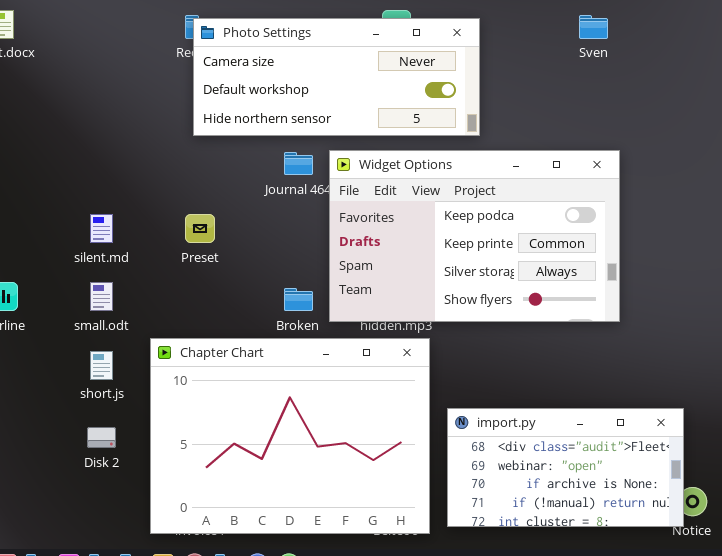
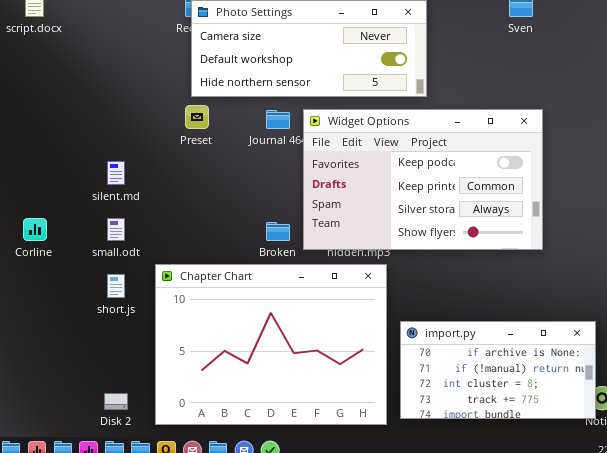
Preset: [185,214,215,243] -> [185,105,209,129], moved
import.py: [447,408,684,527] -> [400,321,596,419], scrolled down 2 rows
Disk 2: [87,427,116,448] -> [104,393,128,410], moved

